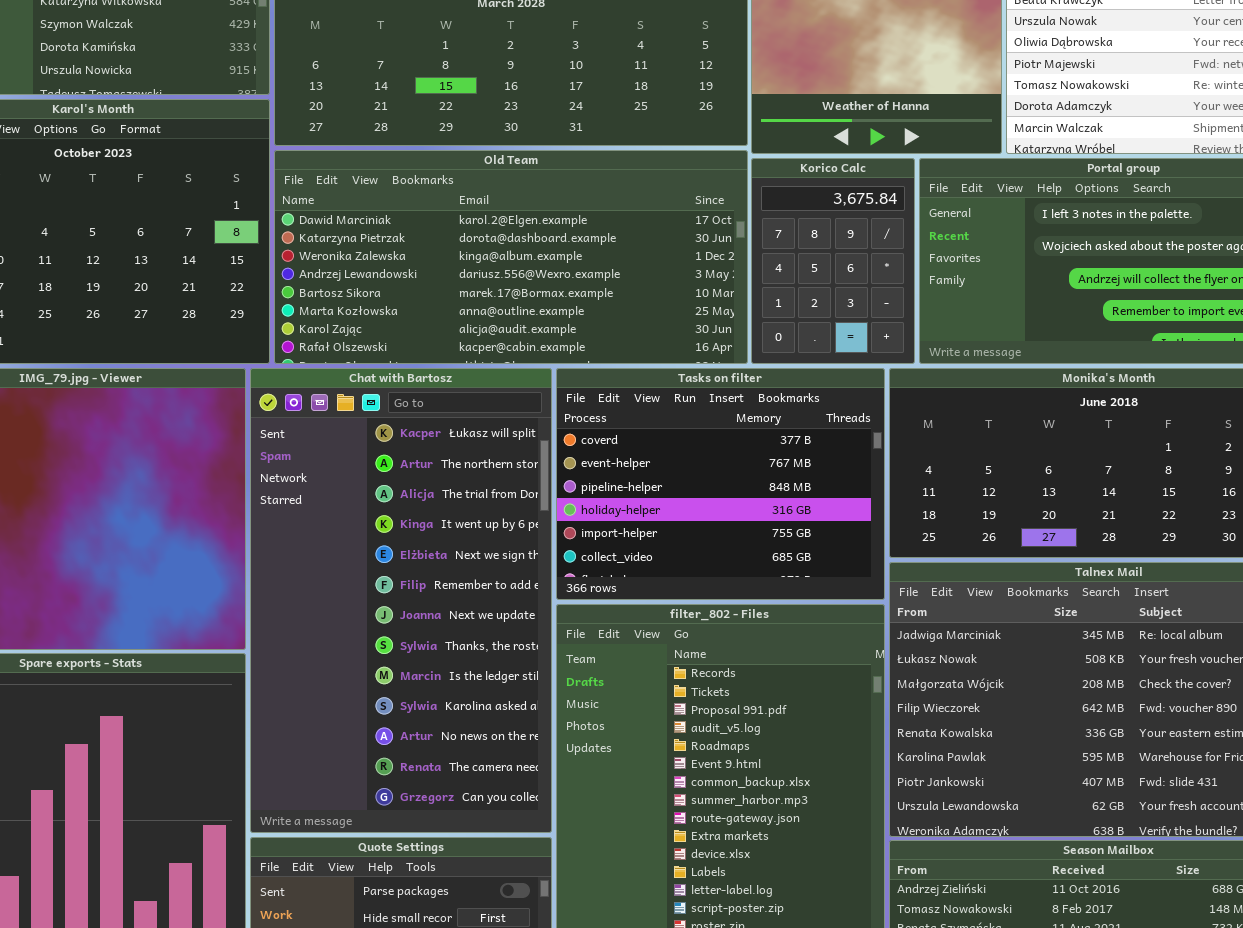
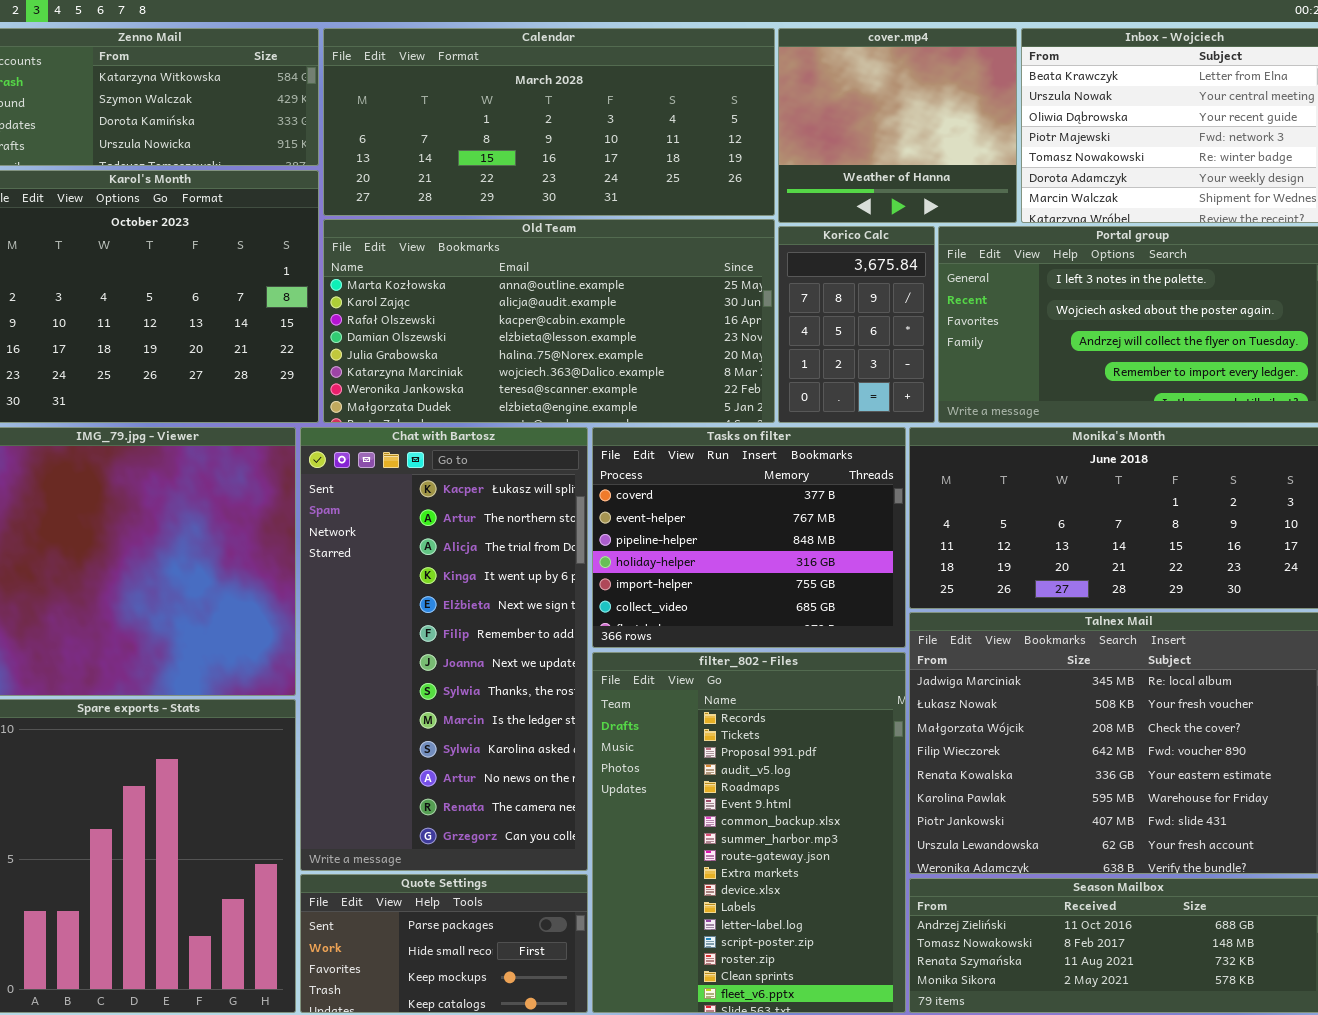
Old Team: [274,150,748,364] -> [323,219,775,423], scrolled down 5 rows

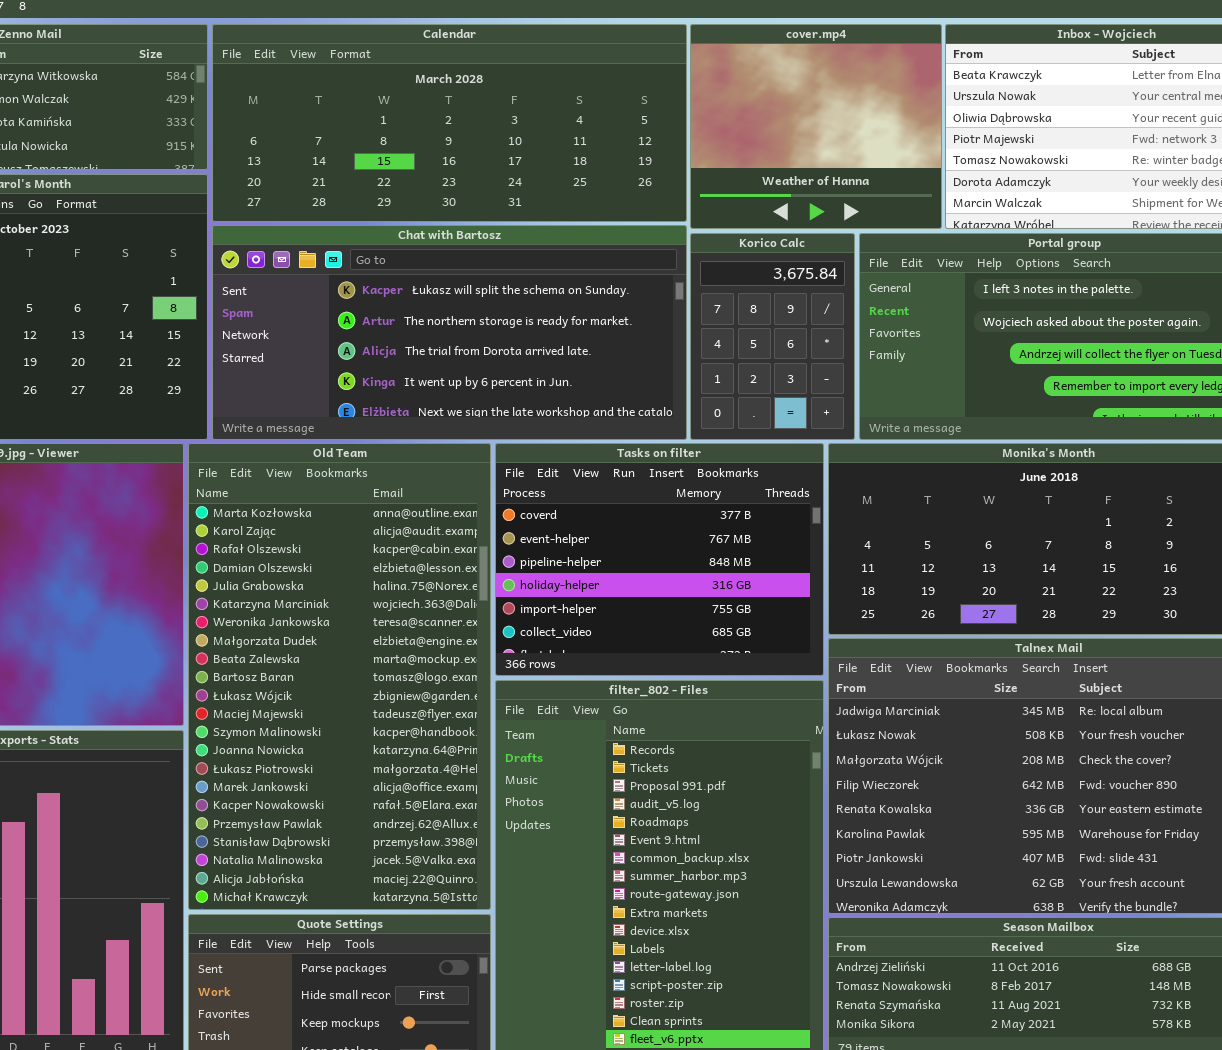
Old Team: [323,219,775,423] -> [188,443,491,910], moved, resized
Chat with Bartosz: [300,427,588,871] -> [212,225,687,440], moved, resized

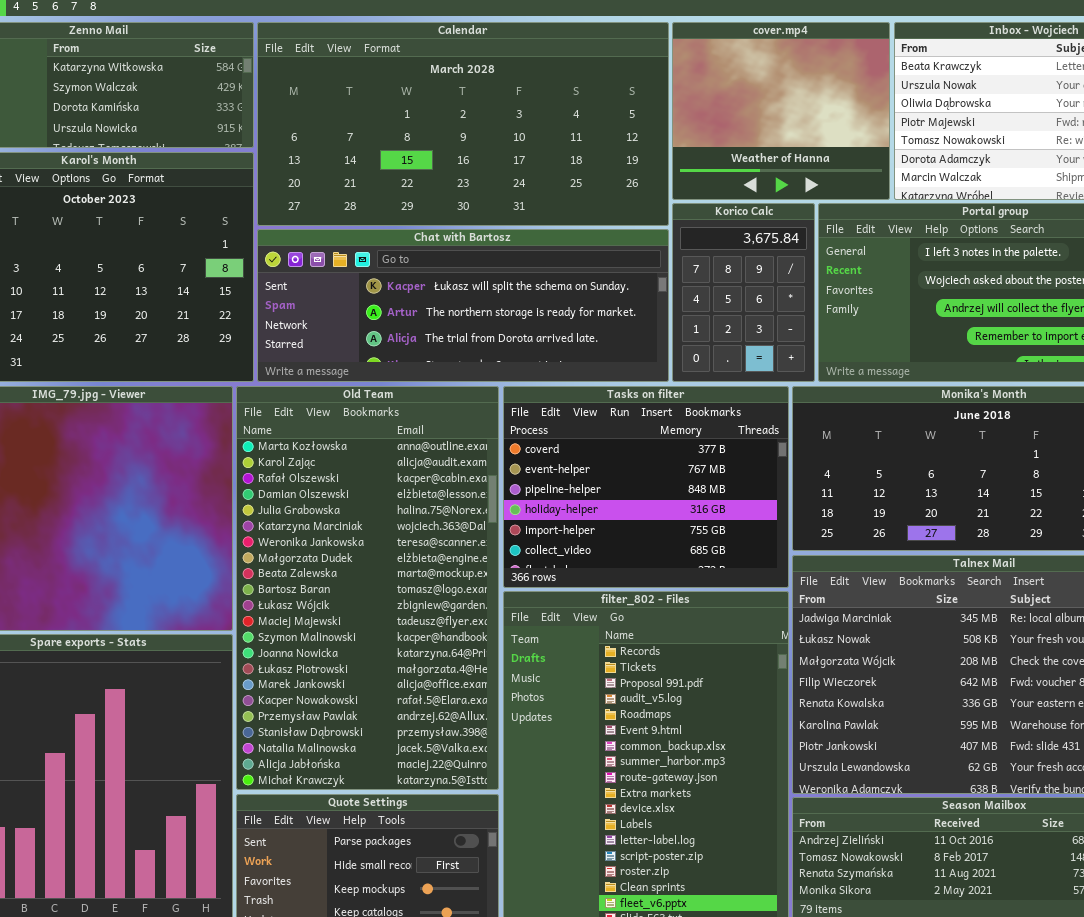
Calendar: [212,24,687,222] -> [257,22,669,226], resized
Chat with Bartosz: [212,225,687,440] -> [257,229,669,382], resized

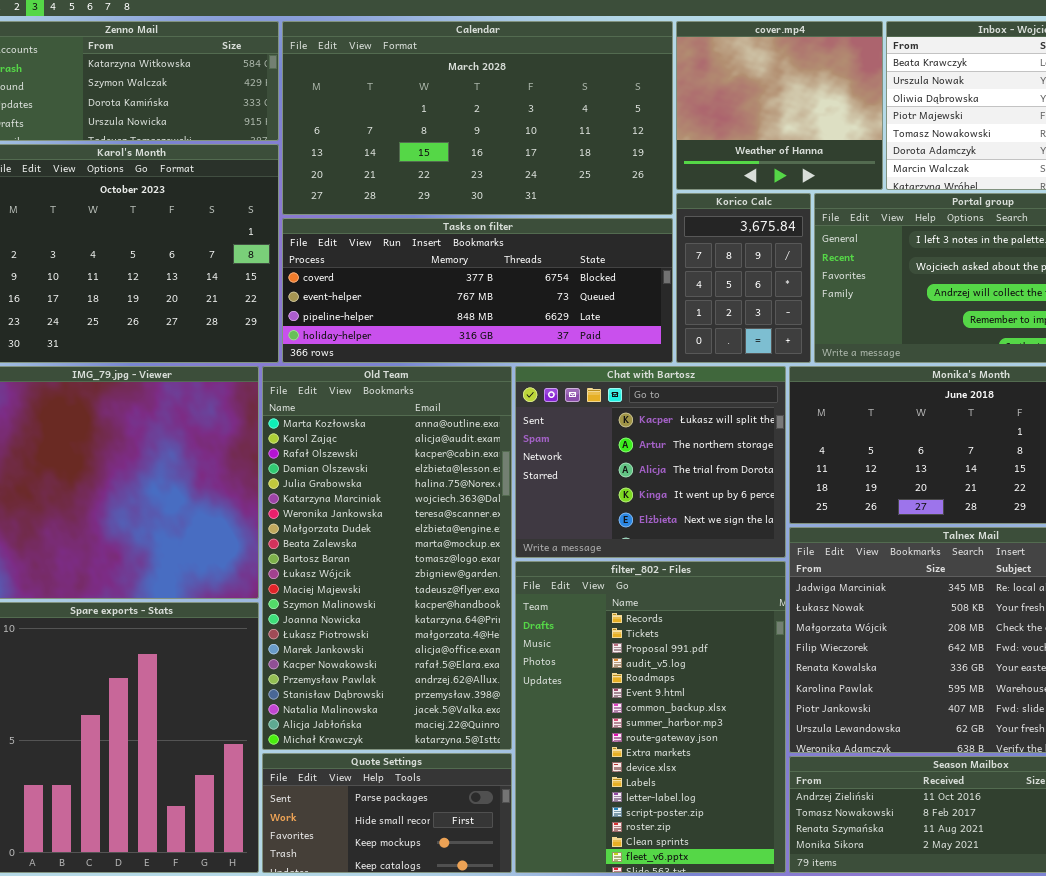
Chat with Bartosz: [257,229,669,382] -> [515,366,786,558], moved, resized
Tasks on filter: [503,386,789,588] -> [282,218,673,363], moved, resized

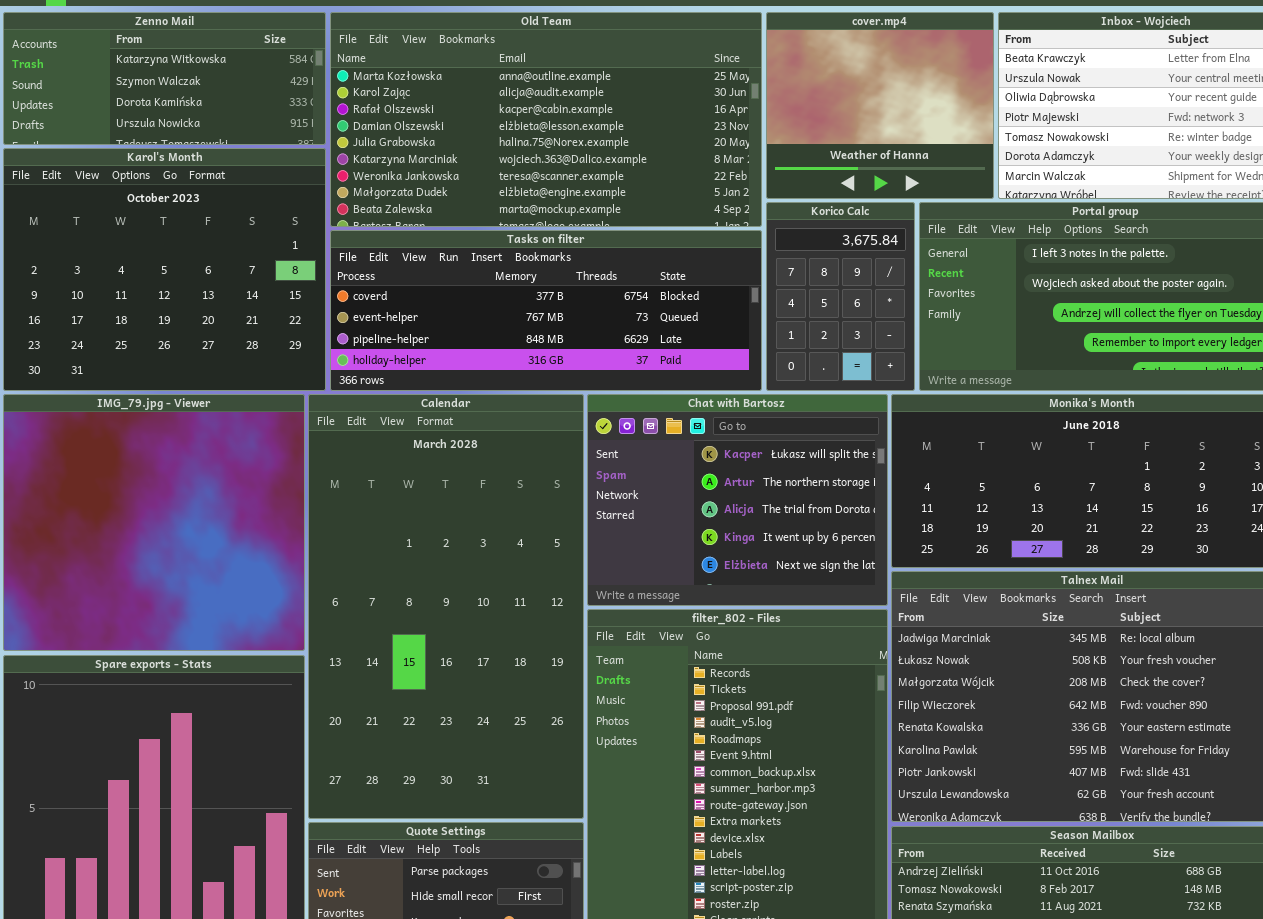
Calendar: [282,21,673,215] -> [308,394,584,819], moved, resized
Old Team: [262,366,512,750] -> [330,12,762,227], moved, resized

